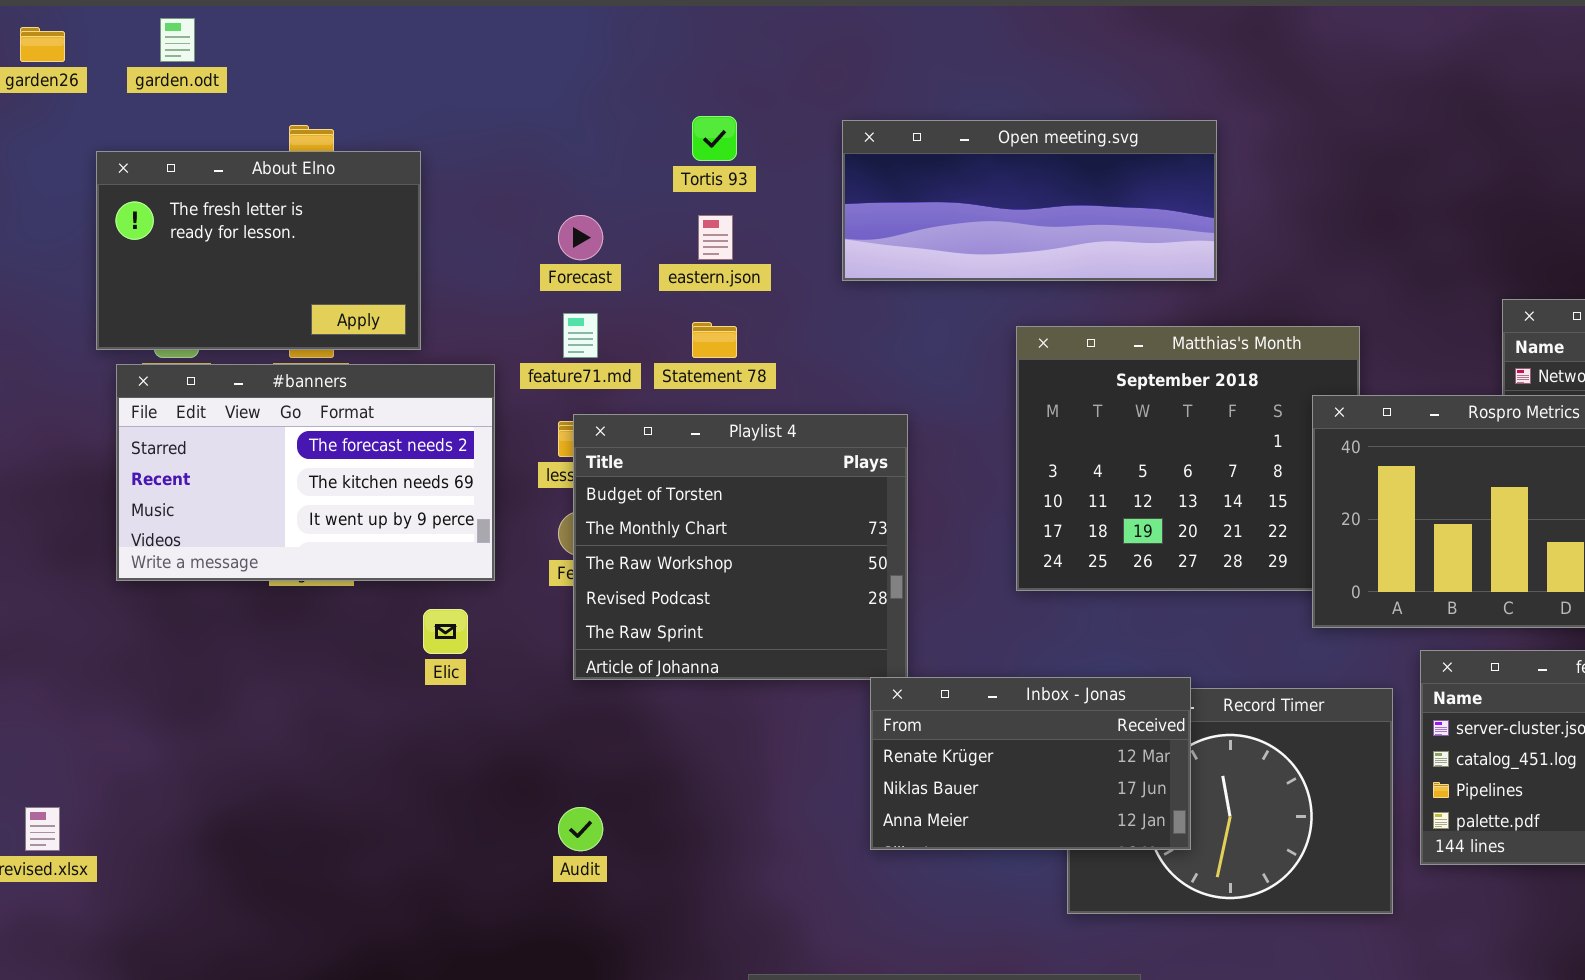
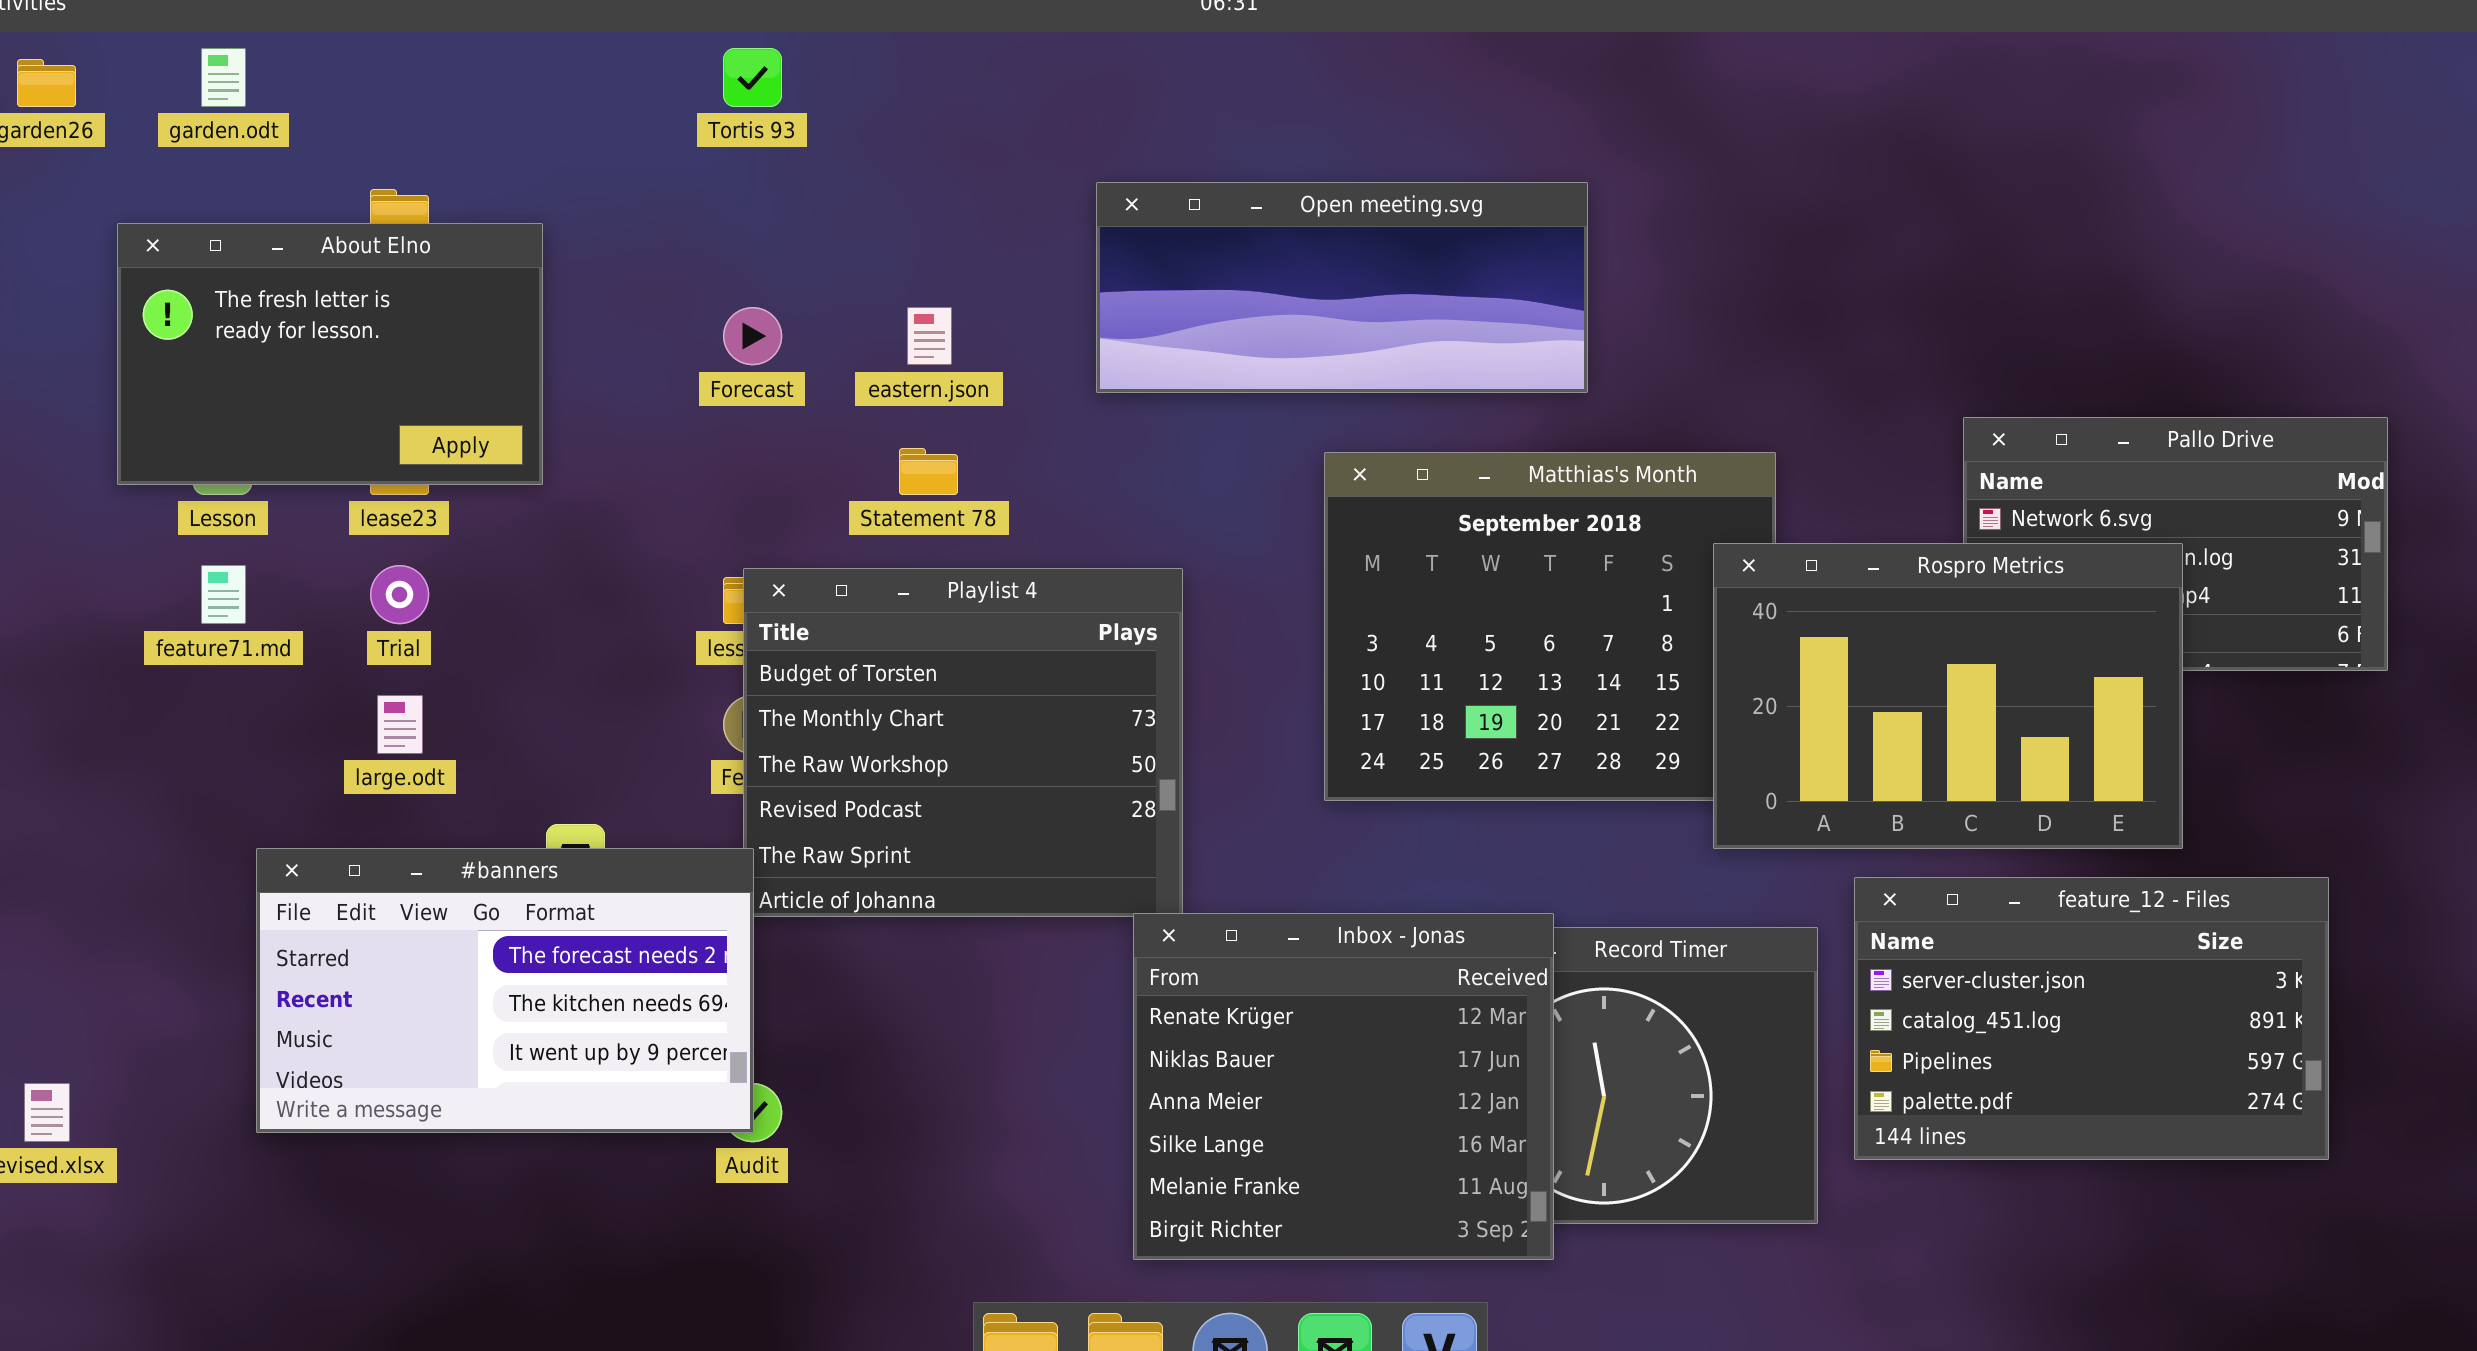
Tortis 93: [692,116,737,161] -> [723,48,782,107], moved
feature71.md: [563,313,598,358] -> [201,565,246,624], moved
#banners: [116,364,495,581] -> [256,848,754,1133], moved
Inbox - Jonas: [870,677,1191,850] -> [1133,913,1554,1260], resized

